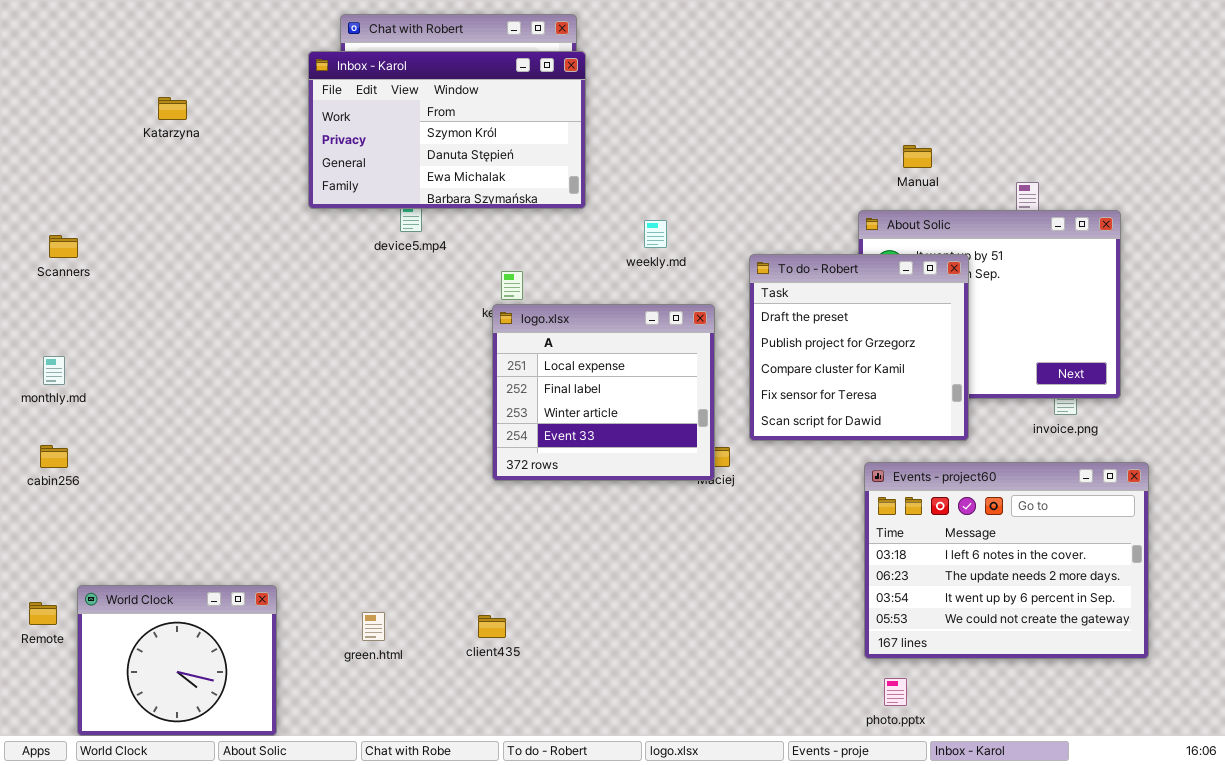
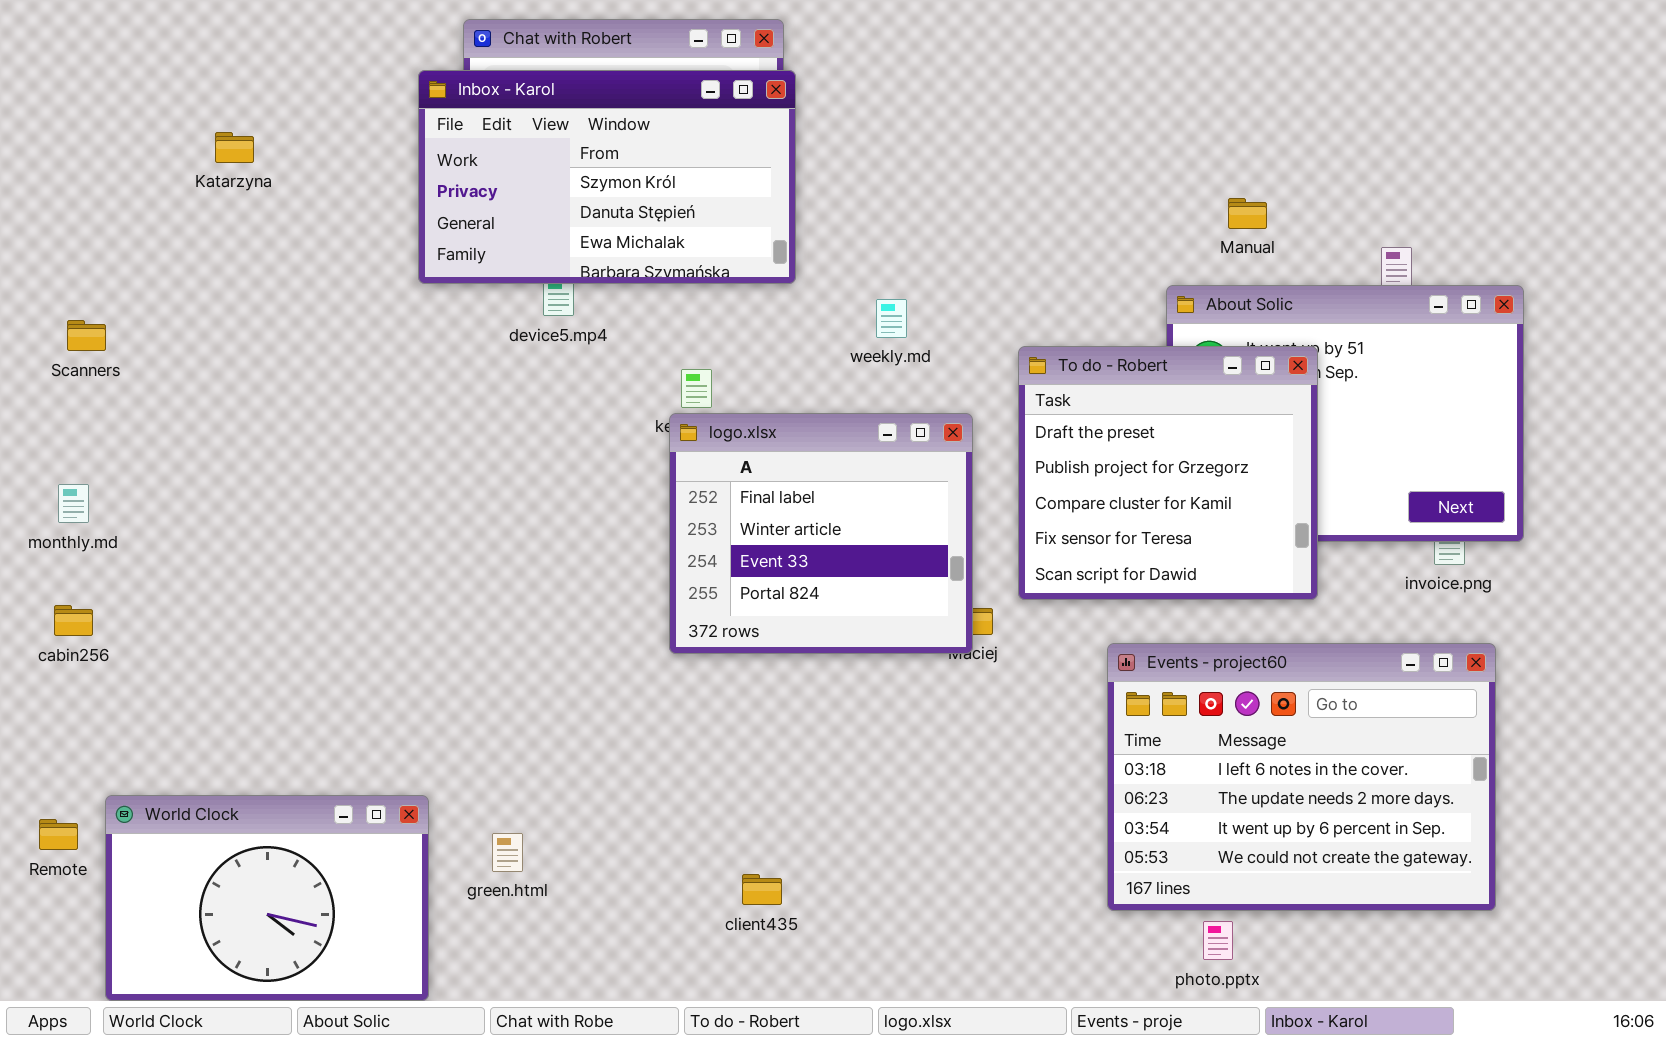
logo.xlsx: [492,304,715,481] -> [669,413,973,654], scrolled down 1 row
Events - project60: [864,462,1149,659] -> [1107,643,1496,911], moved
World Clock: [77,585,277,736] -> [105,795,429,1001], resized
client435: [478,615,506,638] -> [742,874,782,905], moved

